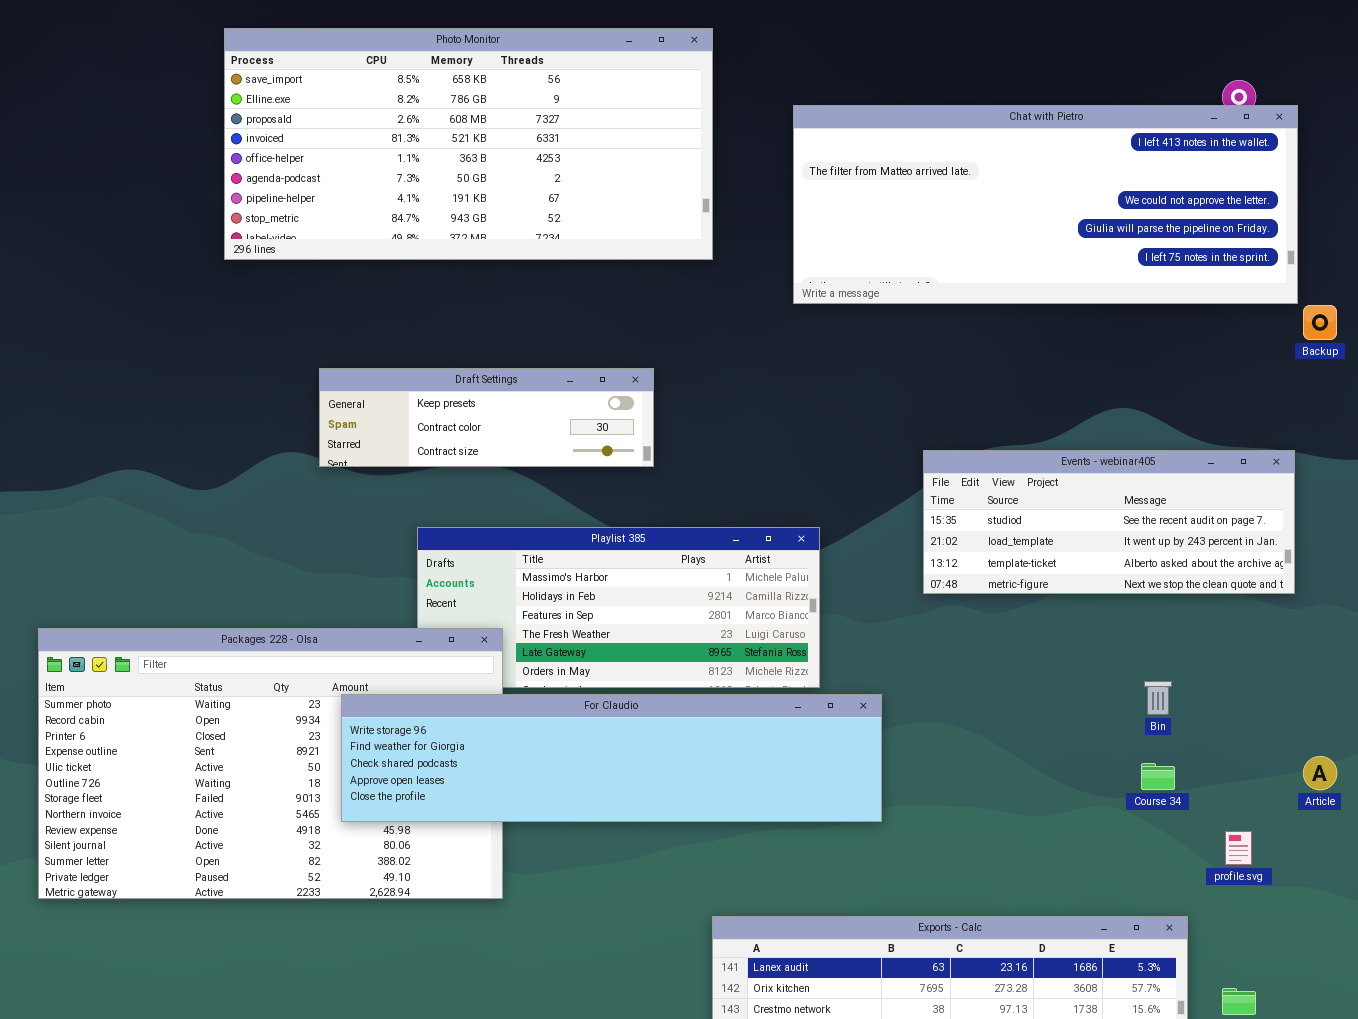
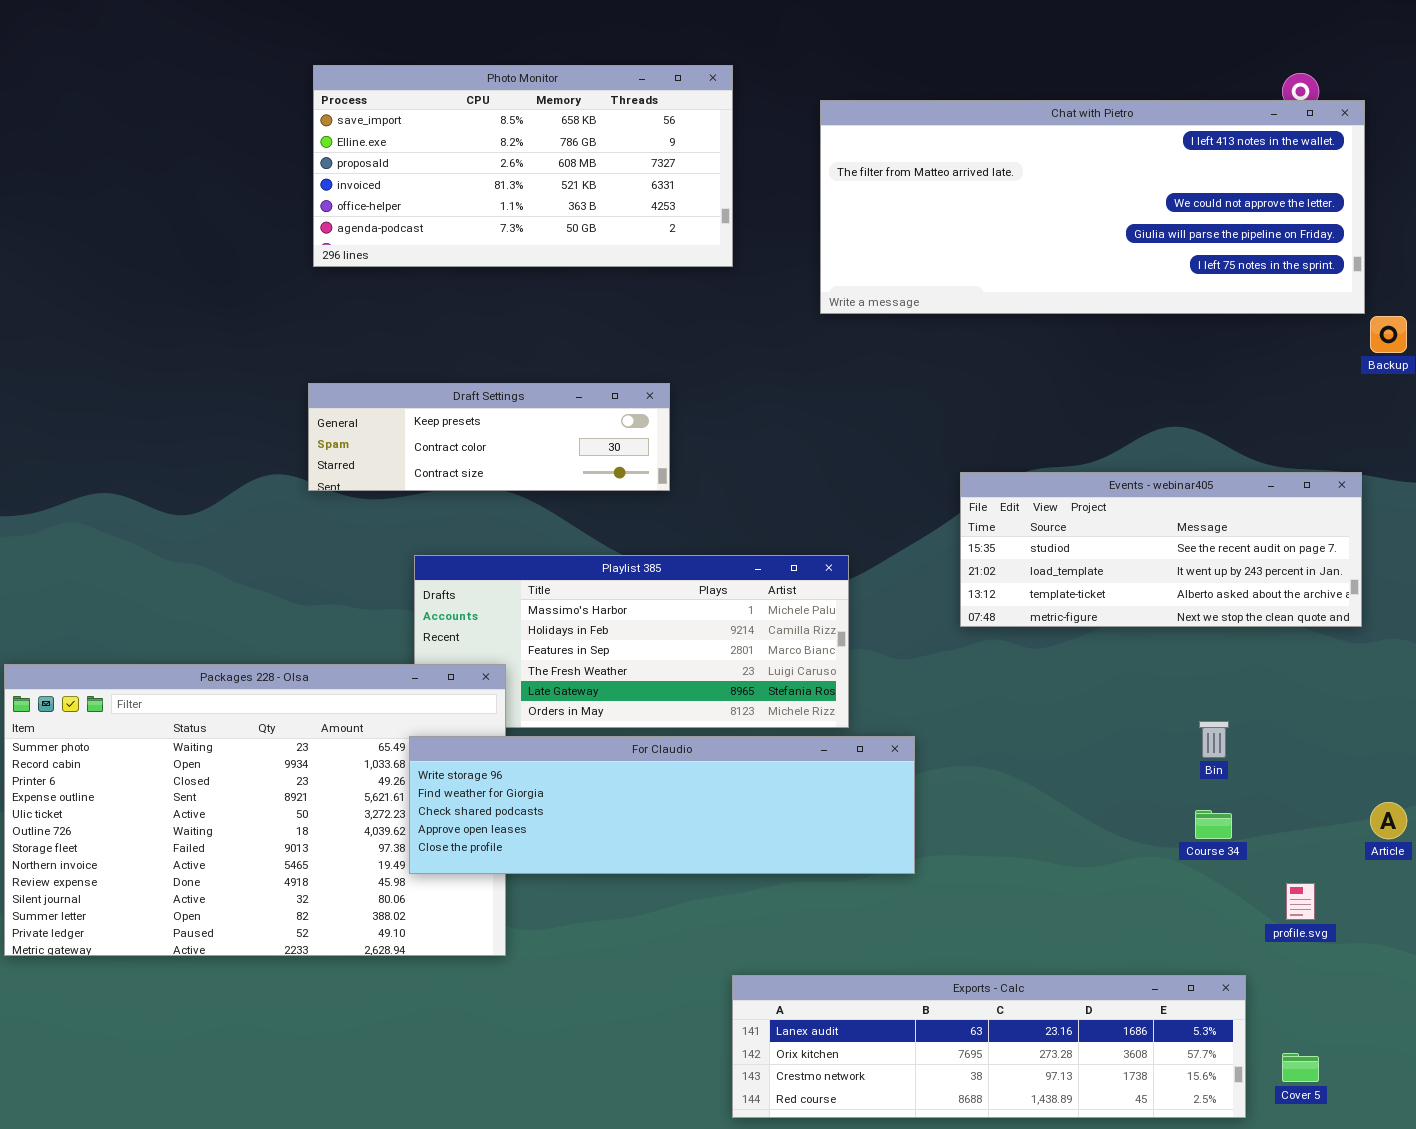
Photo Monitor: [224,28,713,260] -> [313,65,733,267], resized
For Claudio: [341,694,882,822] -> [409,736,915,874], resized

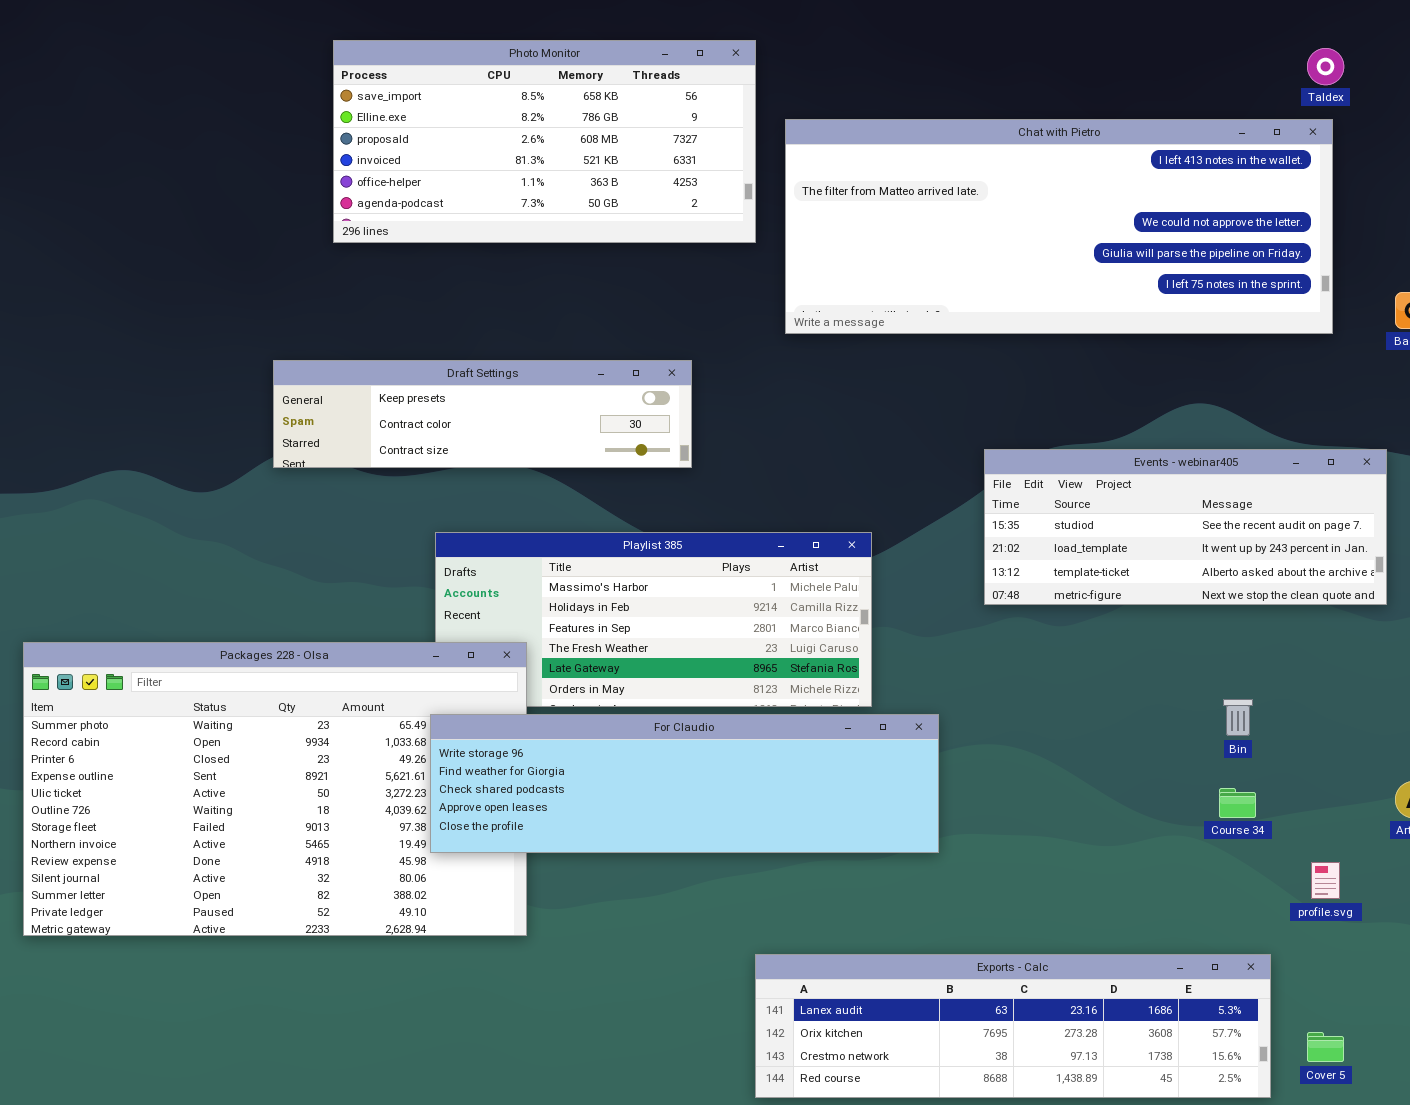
Chat with Pietro: [820,100,1365,314] -> [785,119,1333,334], moved
Draft Settings: [308,383,670,491] -> [273,360,692,468], resized

